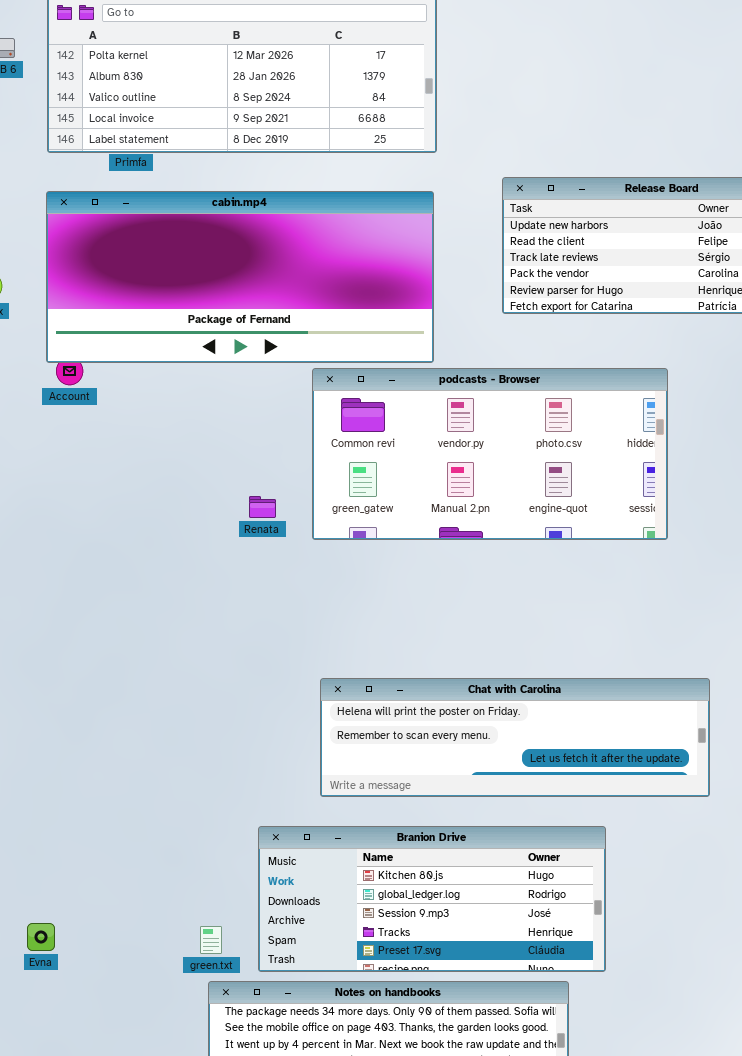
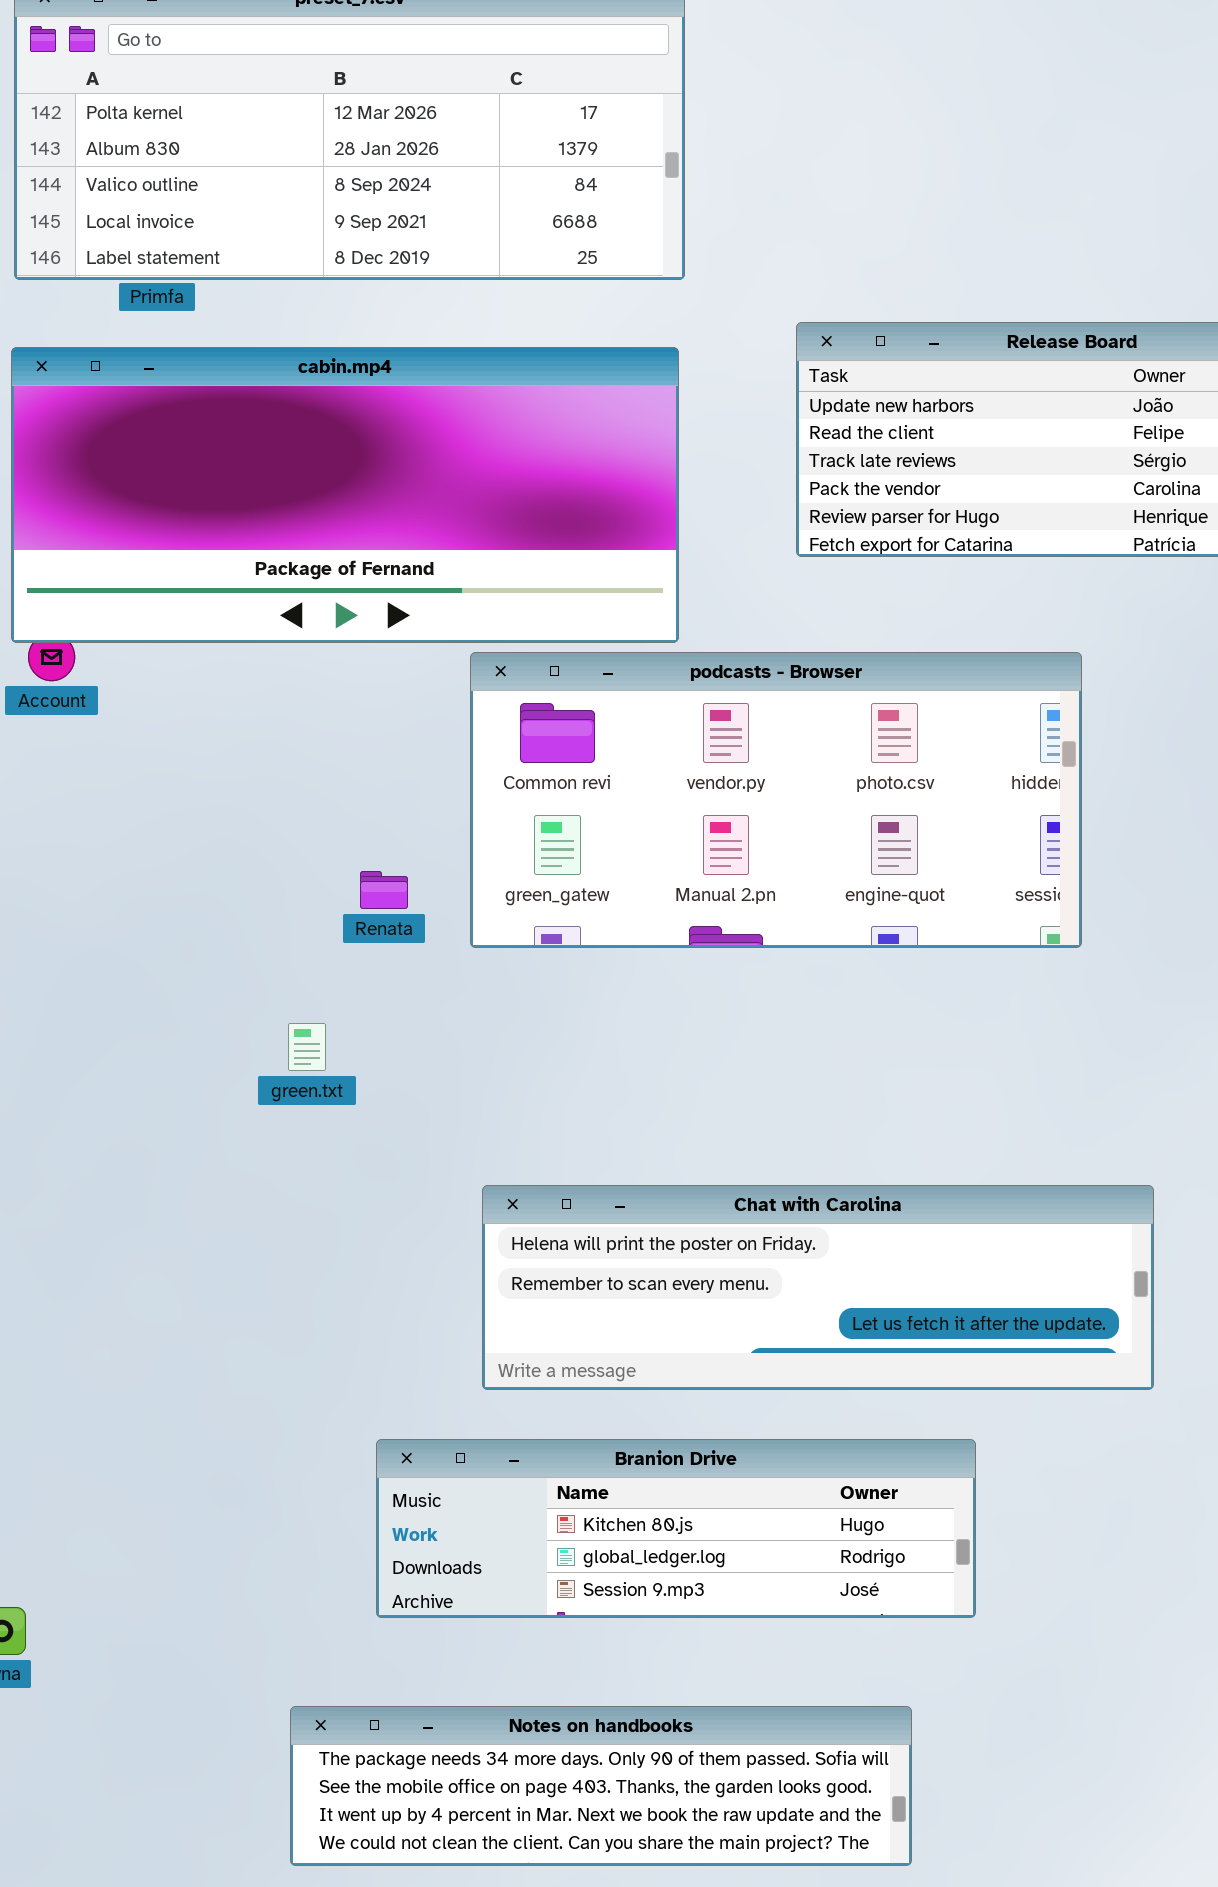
Branion Drive: [258,826,606,972] -> [376,1439,976,1618], resized
green.txt: [200,926,222,954] -> [288,1023,326,1071], moved

